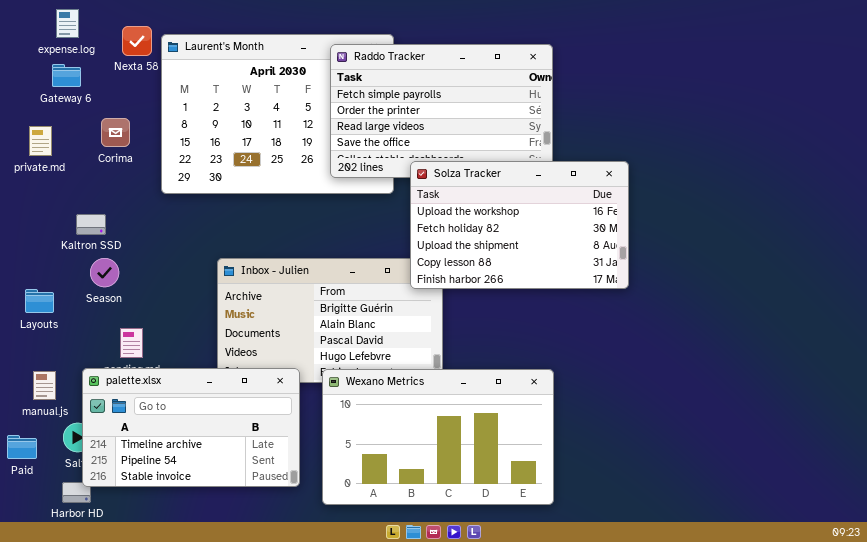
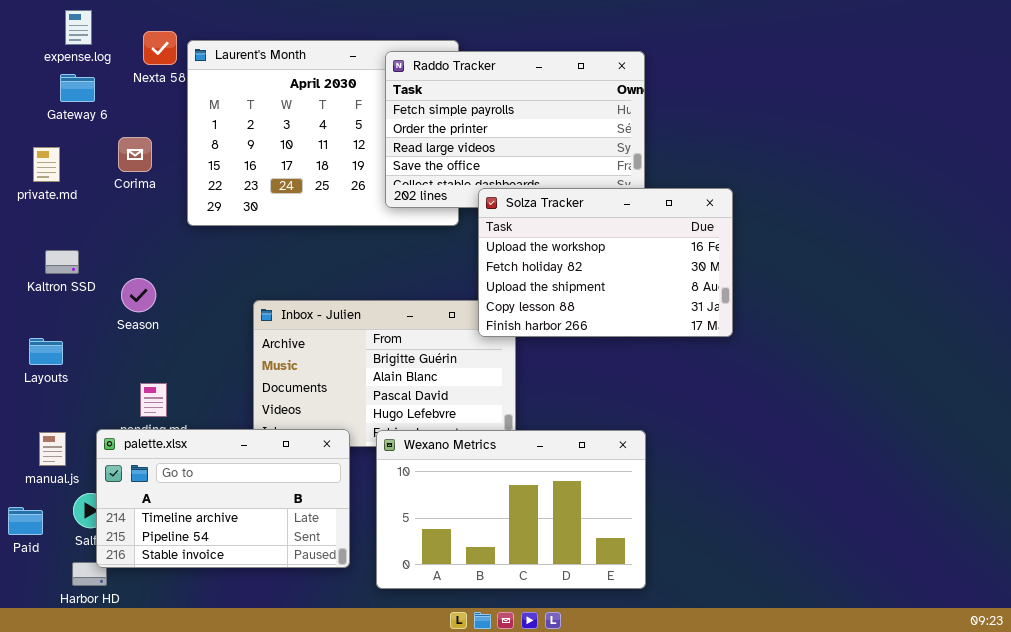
Kaltron SSD: [76,214,106,235] -> [45,250,79,274], moved
Season: [90,258,119,287] -> [121,278,156,312], moved

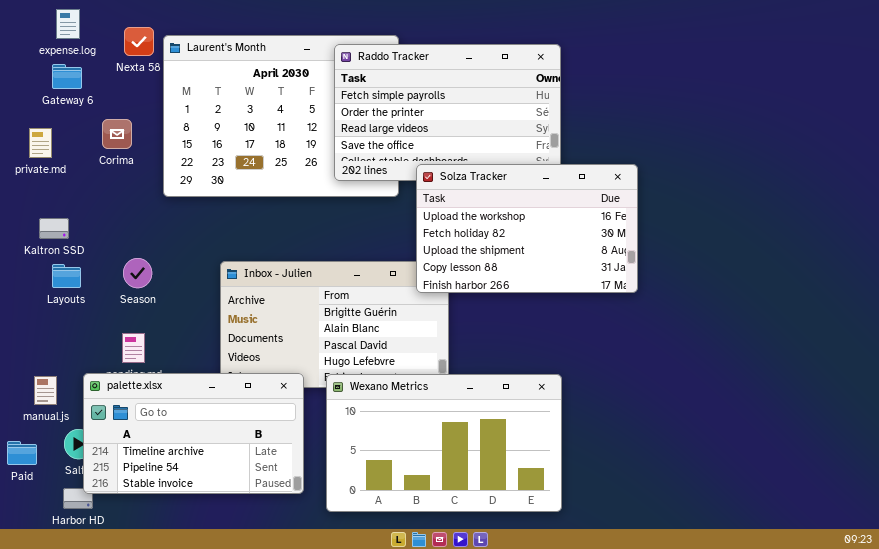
Season: [121,278,156,312] -> [123,258,152,288], moved
Layouts: [29,338,63,365] -> [52,264,81,288], moved

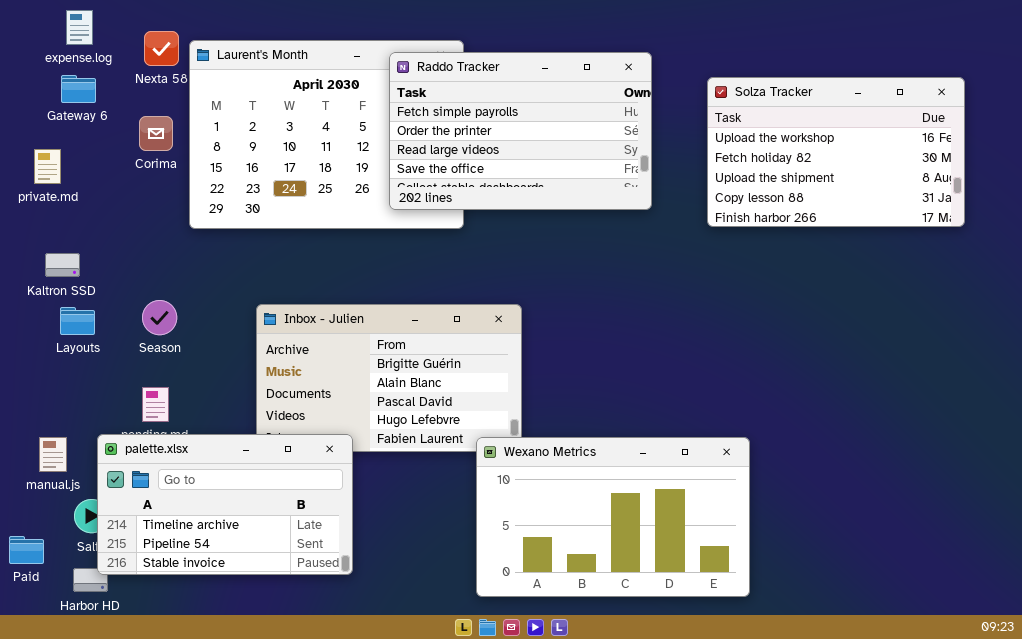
Corima: [102,119,132,149] -> [139,116,173,151], moved
Solza Tracker: [416,164,638,293] -> [707,77,965,227], moved
Wexano Metrics: [326,374,562,512] -> [476,437,750,597], moved
Paid: [7,441,37,465] -> [9,536,44,564], moved

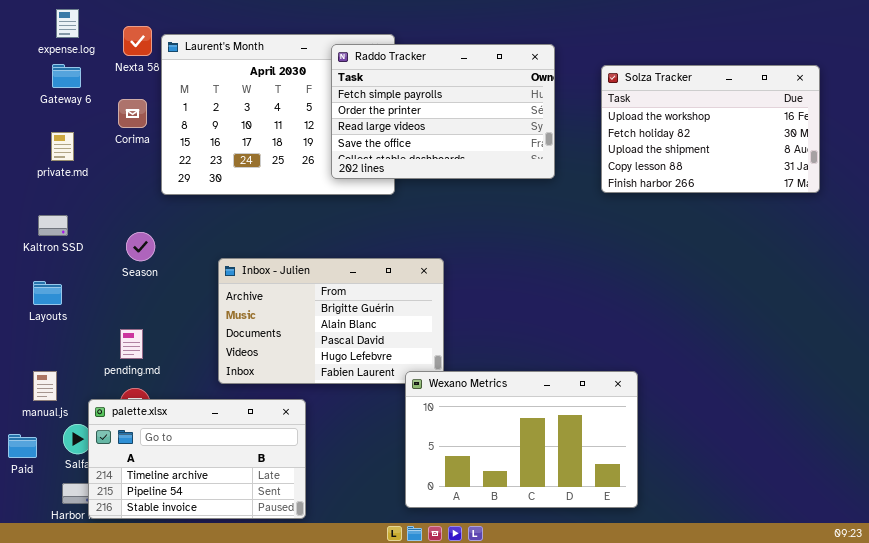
private.md: [34,149,61,184] -> [51,132,74,161], moved
Season: [142,300,177,335] -> [126,232,155,261], moved
Layouts: [60,307,95,335] -> [33,281,62,305], moved
palette.xlsx: [97,434,353,575] -> [88,399,306,519], moved
Paid: [9,536,44,564] -> [8,434,37,458], moved

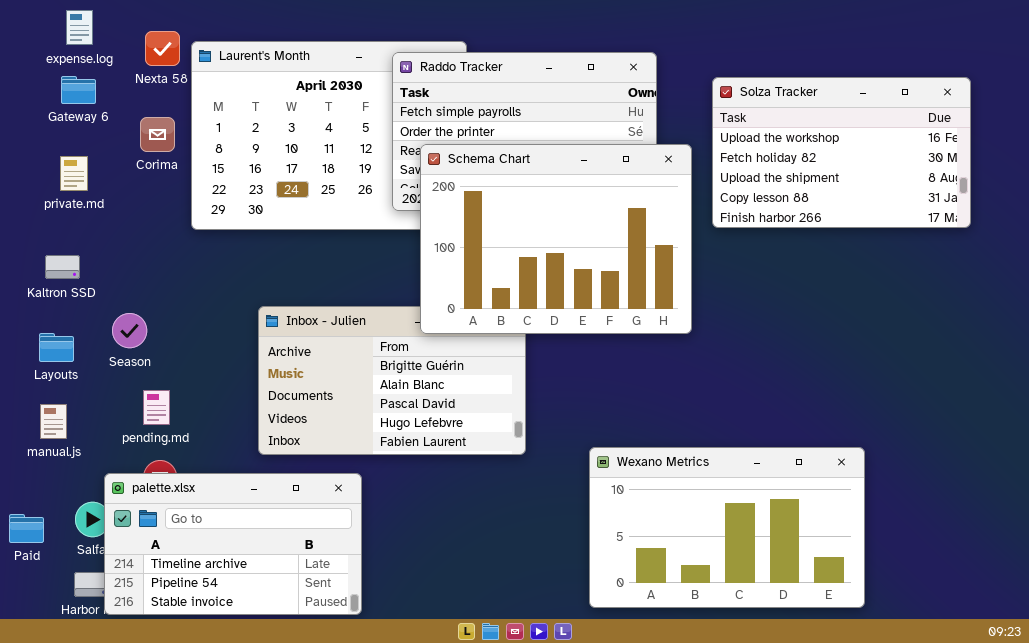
Schema Chart: none -> [420,144,692,334], opened
Season: [126,232,155,261] -> [112,313,147,348], moved
manual.js: [33,371,57,401] -> [40,404,67,439], moved
Wexano Metrics: [405,371,638,508] -> [589,447,865,608], moved

